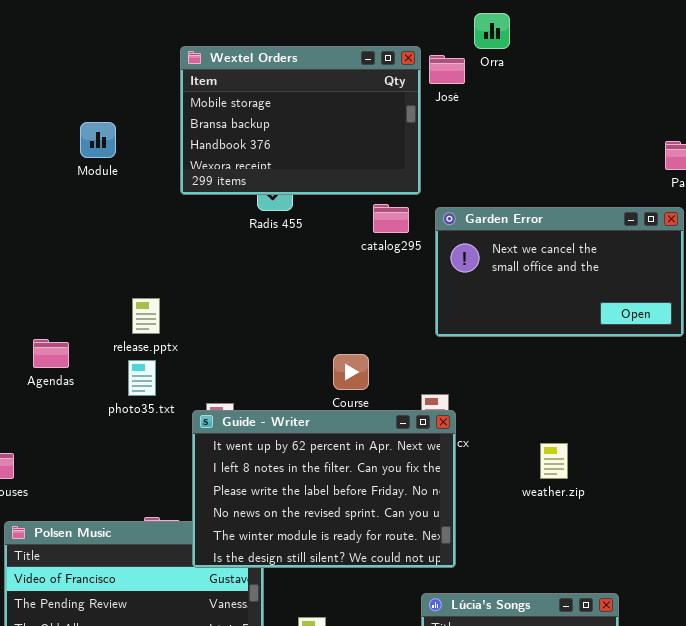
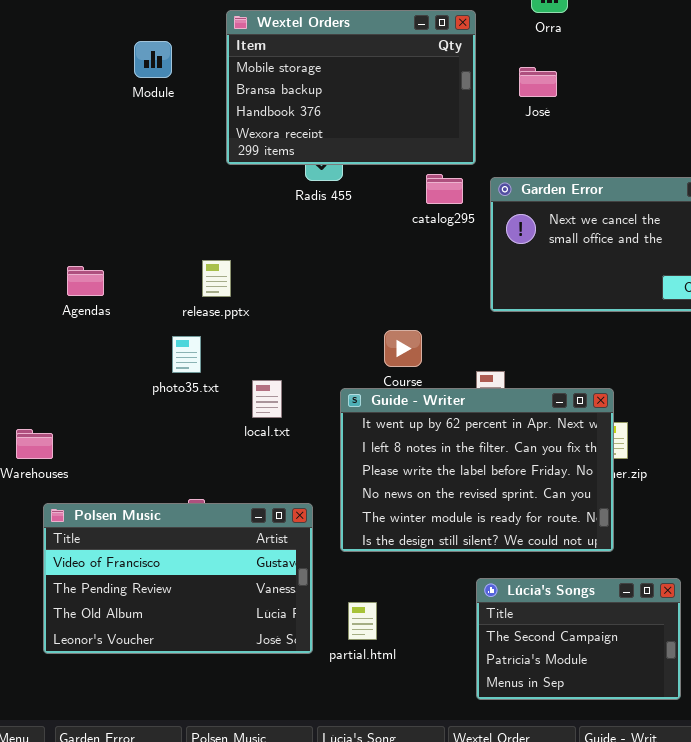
José: [429,55,465,84] -> [519,67,557,97], moved
Module: [80,122,116,158] -> [134,41,172,78], moved
release.pptx: [132,298,160,334] -> [202,260,231,297], moved
Agendas: [33,339,69,368] -> [67,266,104,296], moved
Guide - Writer: [192,410,456,568] -> [340,388,614,552], moved

